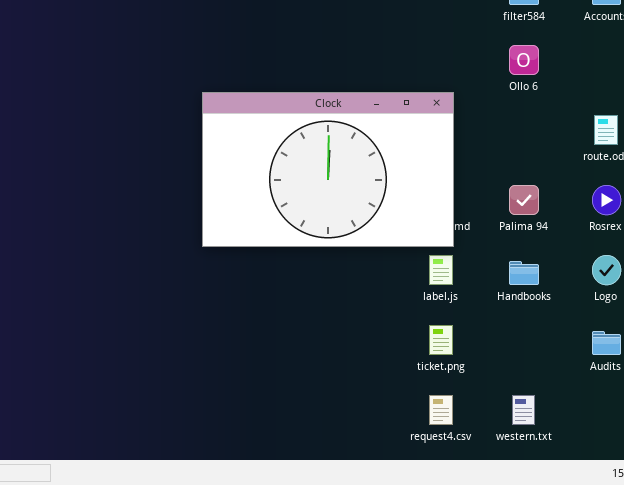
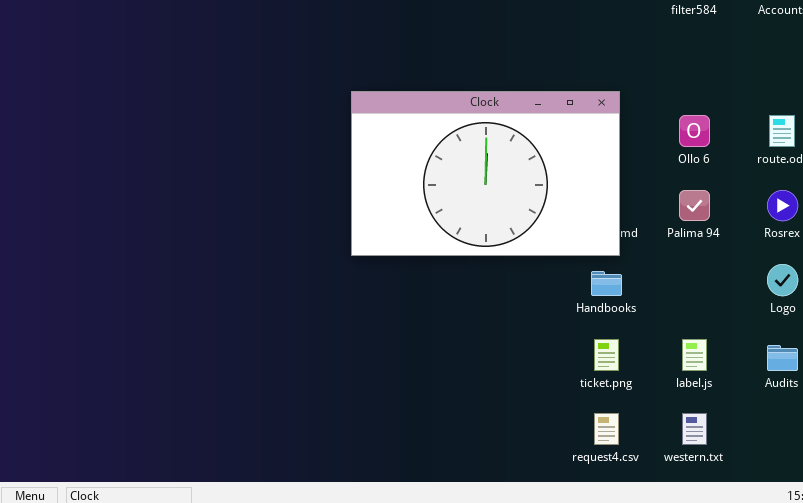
Ollo 6: [509,45,539,75] -> [679,115,710,147], moved
label.js: [429,255,453,285] -> [682,339,707,371], moved
Handbooks: [509,261,539,285] -> [591,271,622,296], moved

